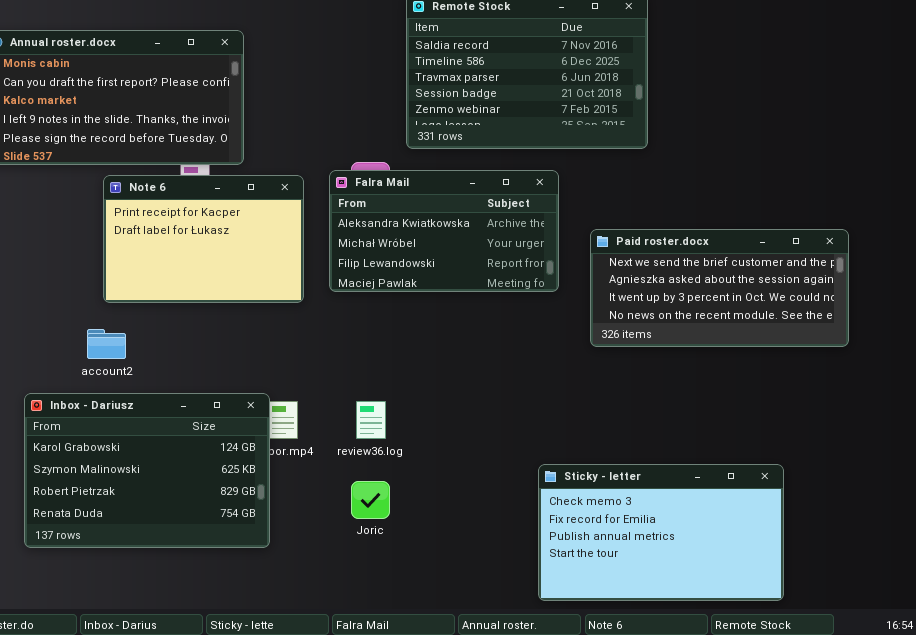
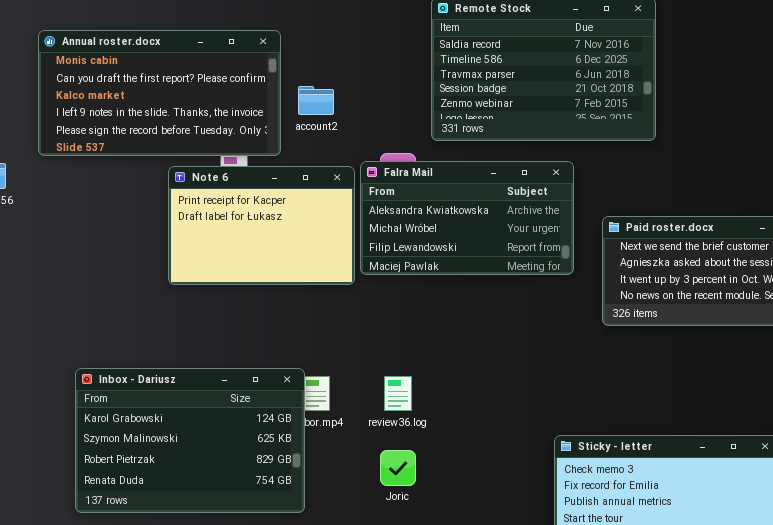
Note 6: [103,175,304,303] -> [168,166,355,285], moved
account2: [87,329,126,359] -> [298,86,334,115], moved

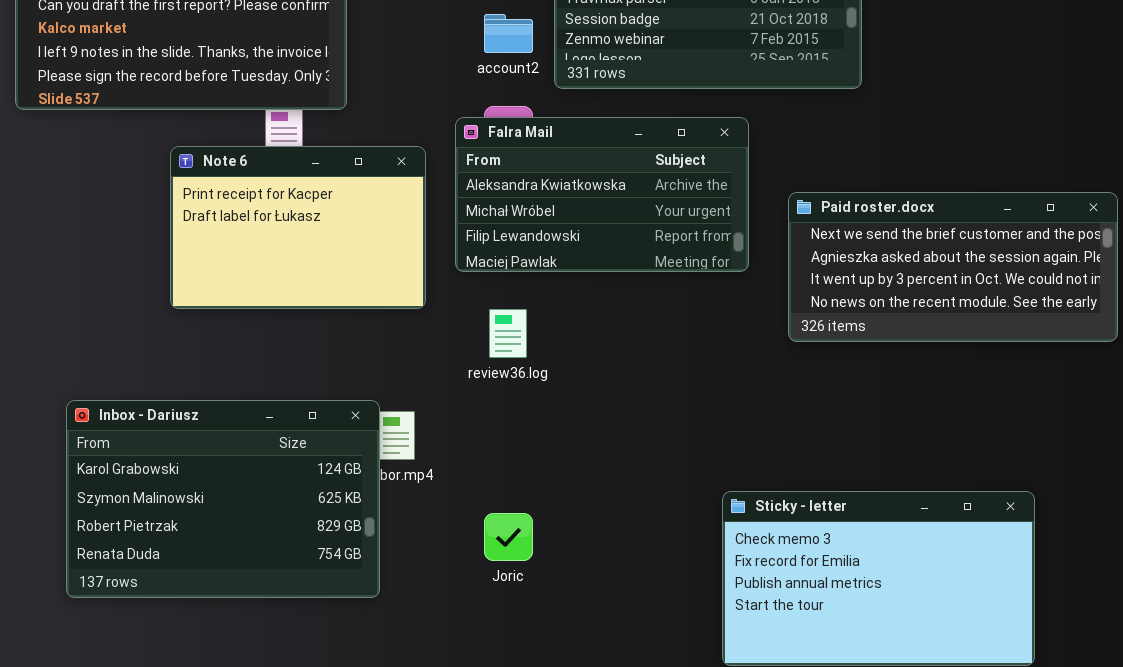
account2: [298,86,334,115] -> [484,14,533,53], moved
Note 6: [168,166,355,285] -> [170,146,426,309], moved
review36.log: [384,376,412,411] -> [489,309,527,358], moved

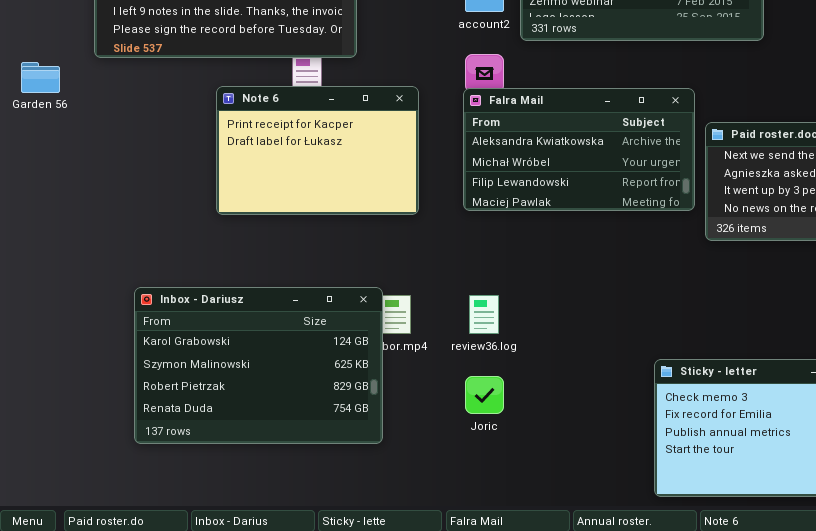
Falra Mail: [455,117,749,272] -> [463,88,695,211], moved
review36.log: [489,309,527,358] -> [469,295,499,334], moved

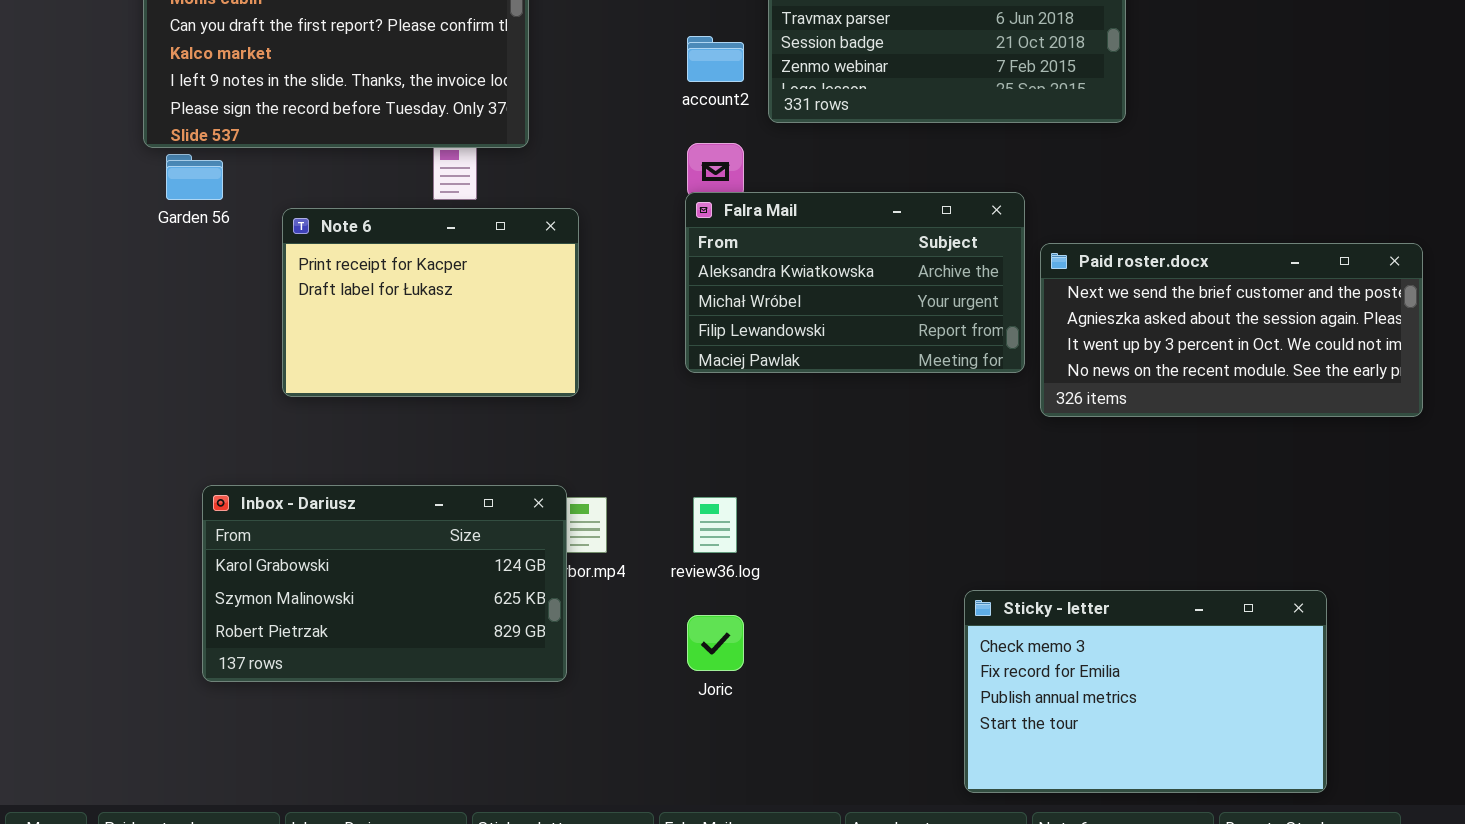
Garden 56: [21,62,60,93] -> [166,154,223,200], moved
Note 6: [216,86,419,215] -> [282,208,579,397], moved
Inbox - Dariusz: [134,287,383,444] -> [202,485,567,682], resized

